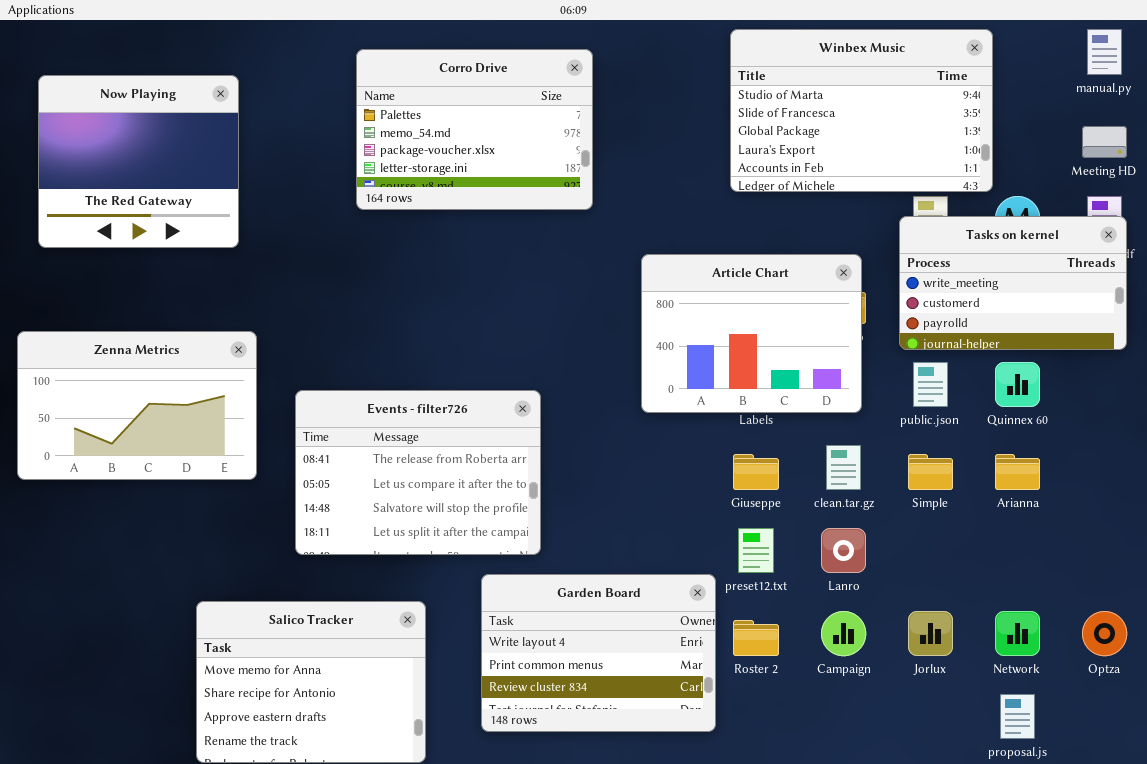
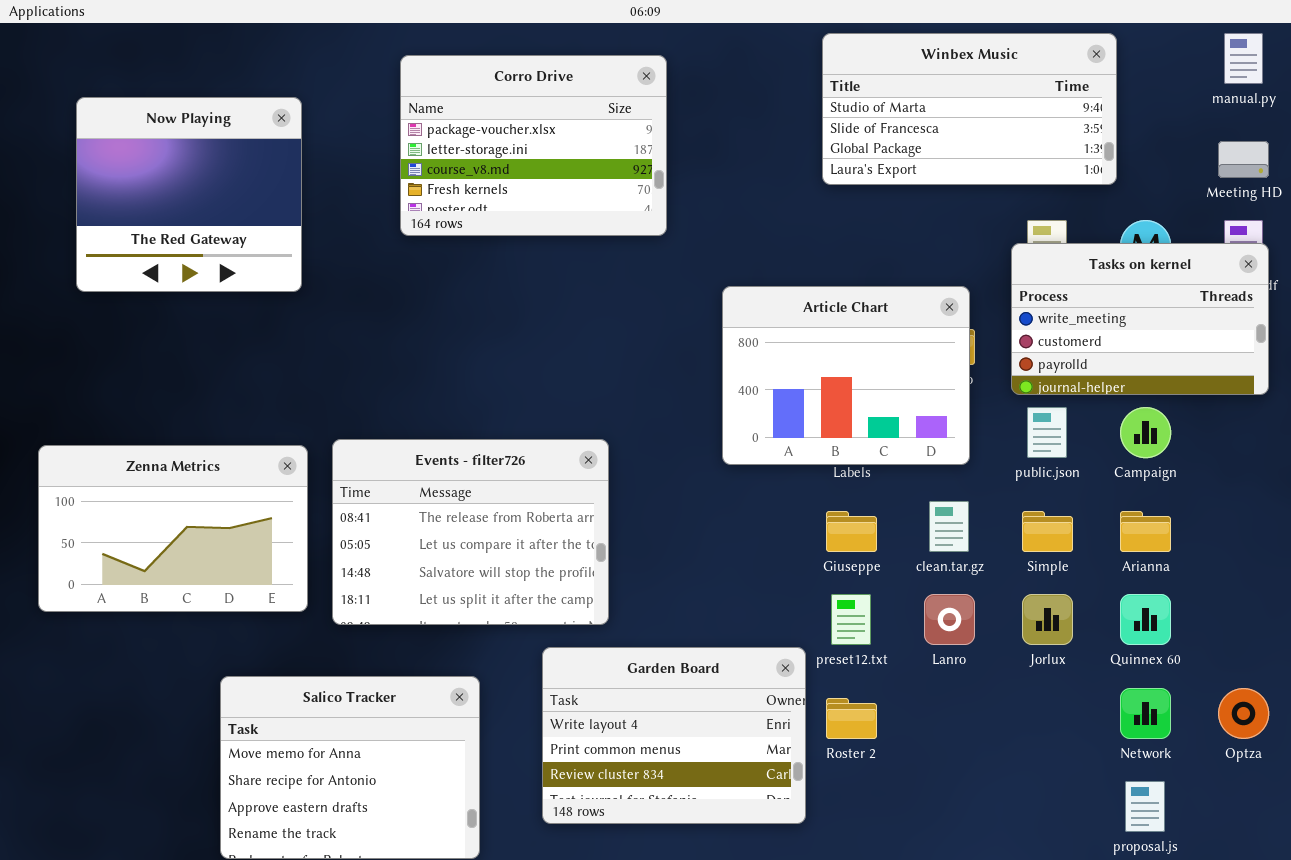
Winbex Music: [730,29,993,192] -> [822,33,1117,185], resized
Corro Drive: [356,49,593,210] -> [400,55,667,236], scrolled down 2 rows
Now Playing: [38,75,239,248] -> [76,97,302,292], moved
Zenna Metrics: [17,331,257,480] -> [38,445,308,612], moved
Quinnex 60: [995,362,1040,407] -> [1120,594,1171,645], moved
Campaign: [821,611,866,656] -> [1120,407,1171,458], moved
Jorlux: [908,611,953,656] -> [1022,594,1073,645], moved

